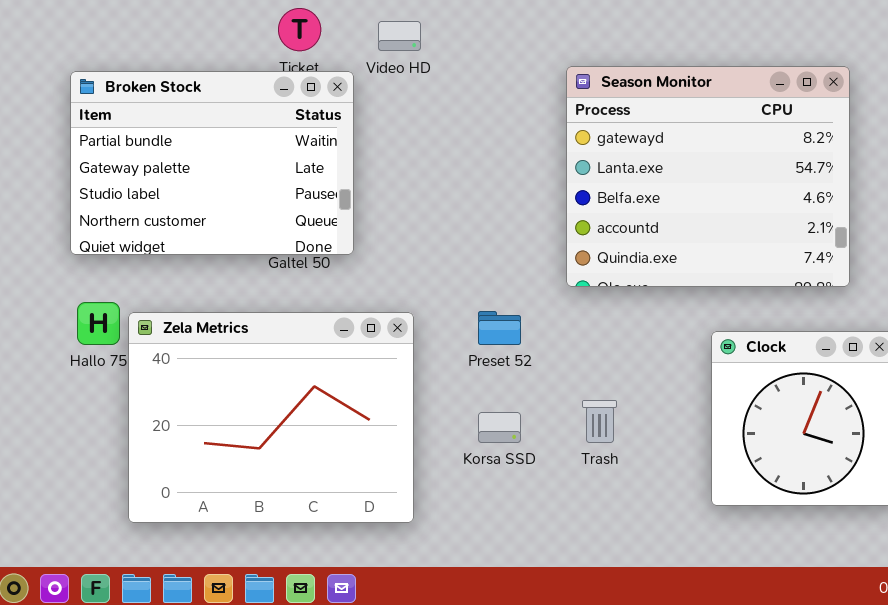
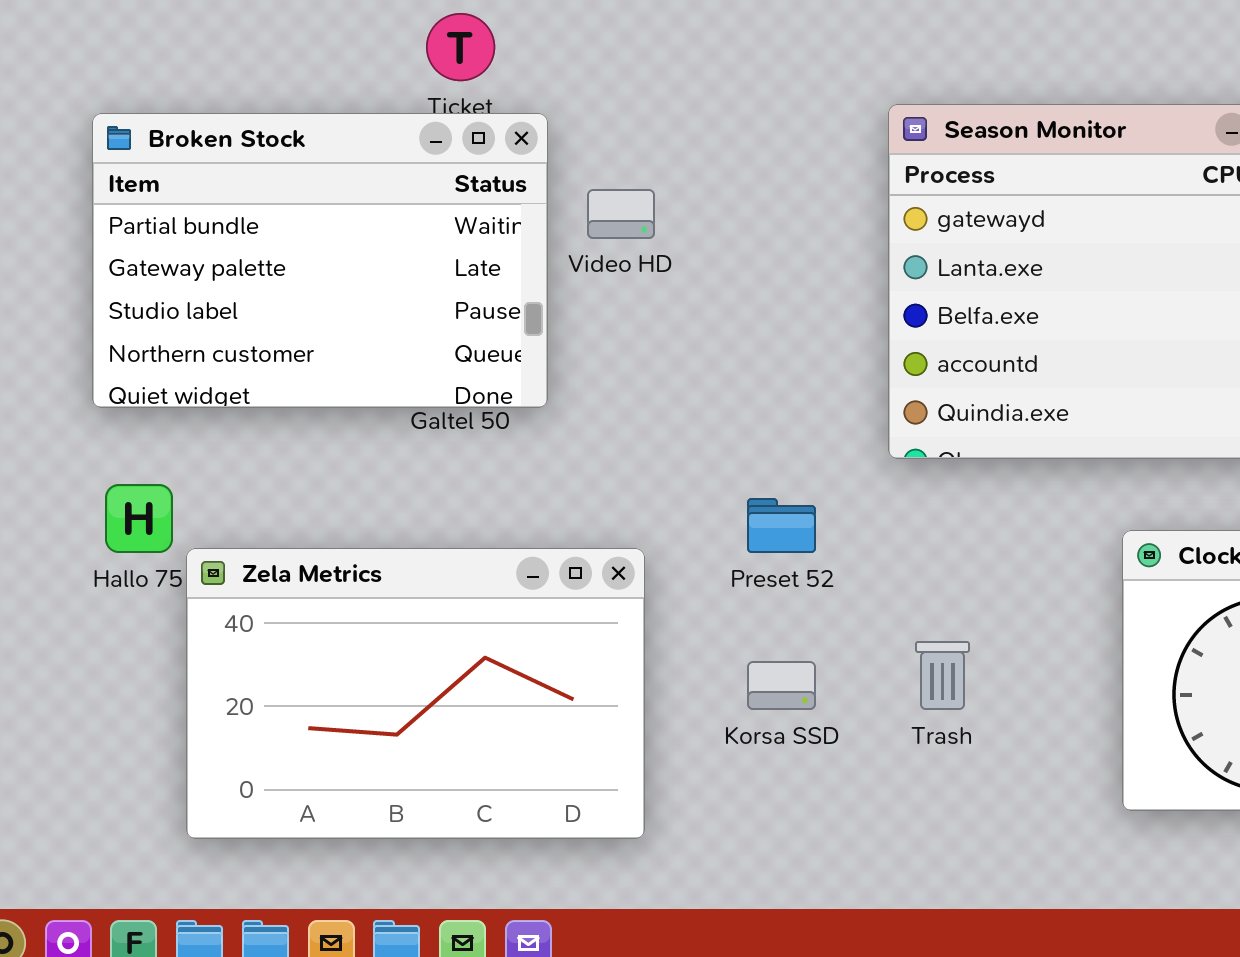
Video HD: [378,21,421,51] -> [587,189,655,239], moved
Zela Metrics: [128,312,414,523] -> [186,548,645,839], resized

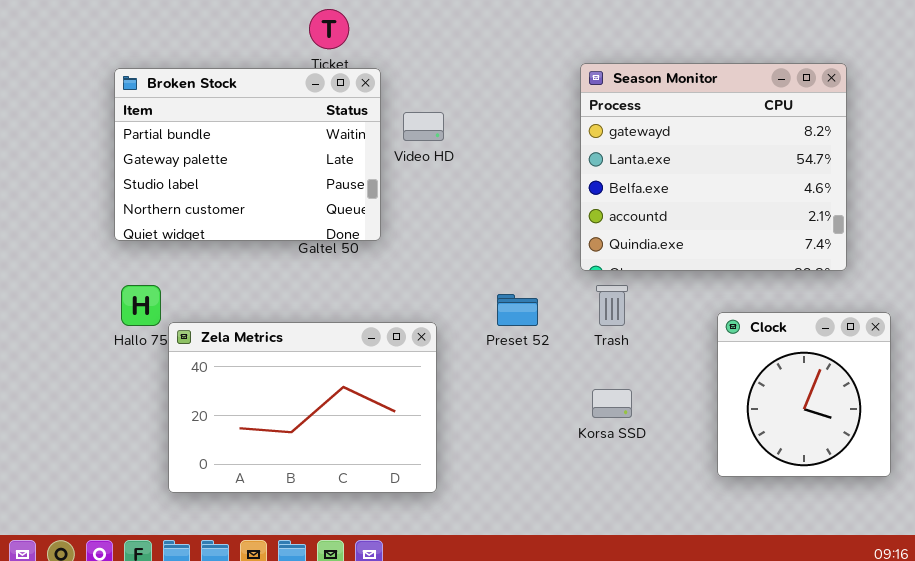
Trash: [915,641,970,710] -> [596,285,628,326], moved
Korsa SSD: [747,661,816,710] -> [592,389,632,418], moved

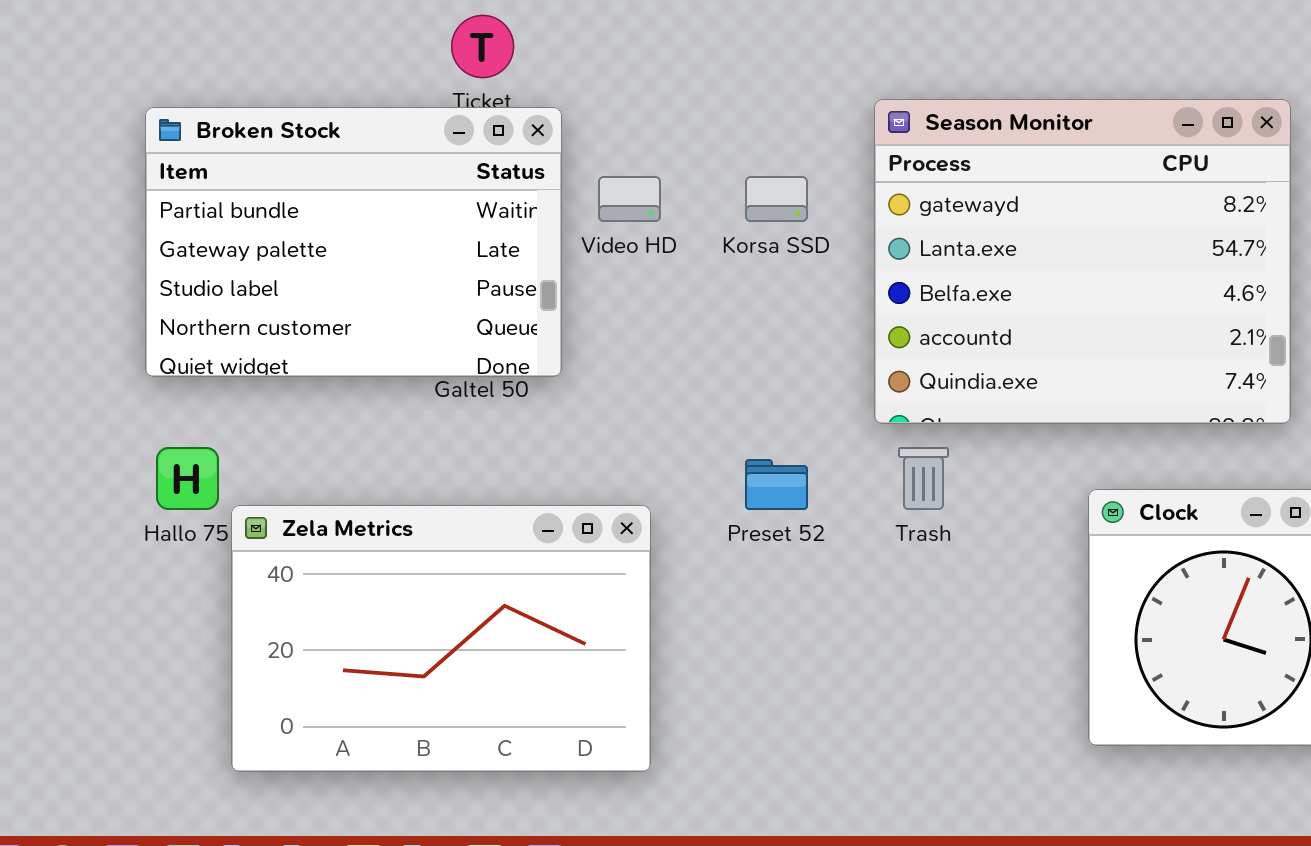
Korsa SSD: [592,389,632,418] -> [745,176,808,222], moved

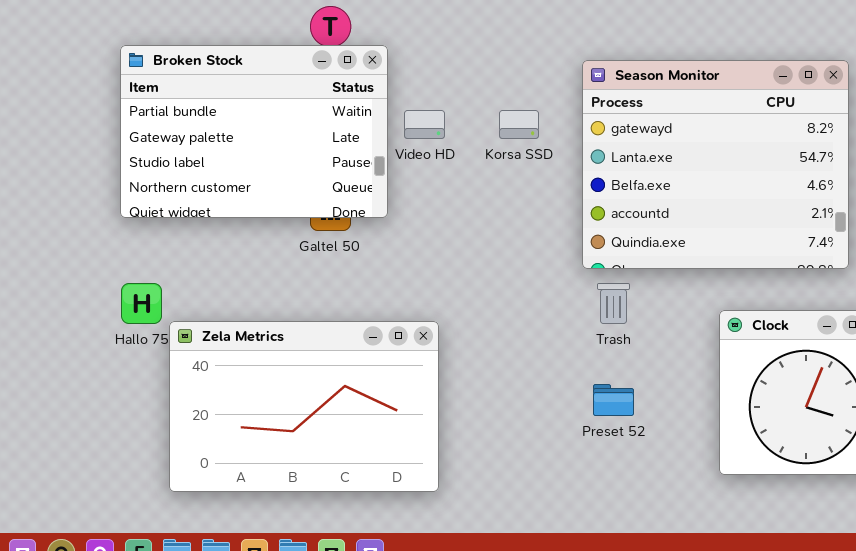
Broken Stock: [145,107,562,377] -> [120,45,388,218], moved
Preset 52: [745,459,808,510] -> [593,384,634,416], moved

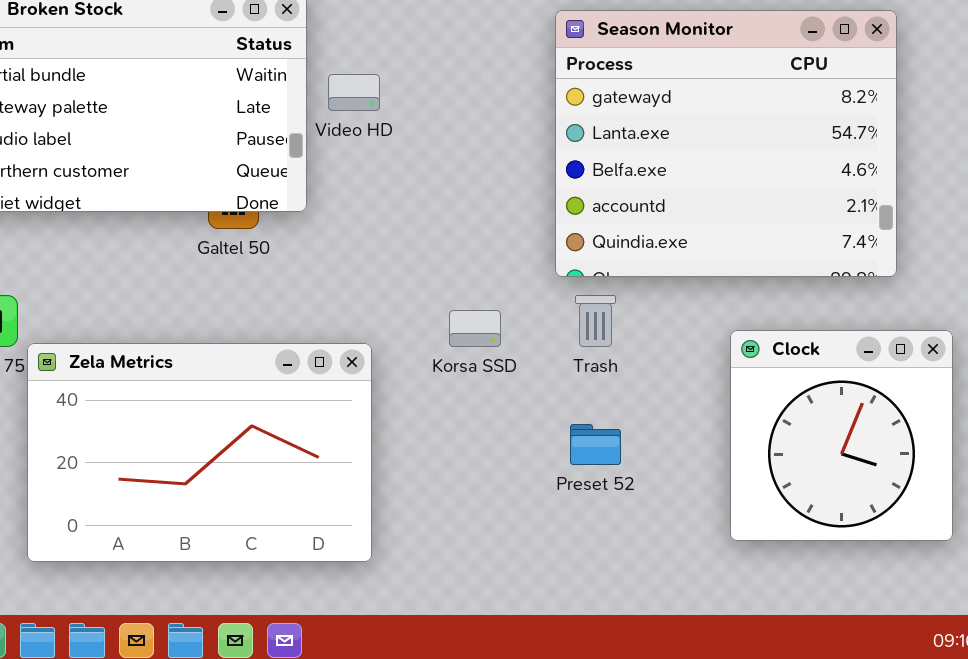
Korsa SSD: [499,110,539,139] -> [449,310,501,347], moved

